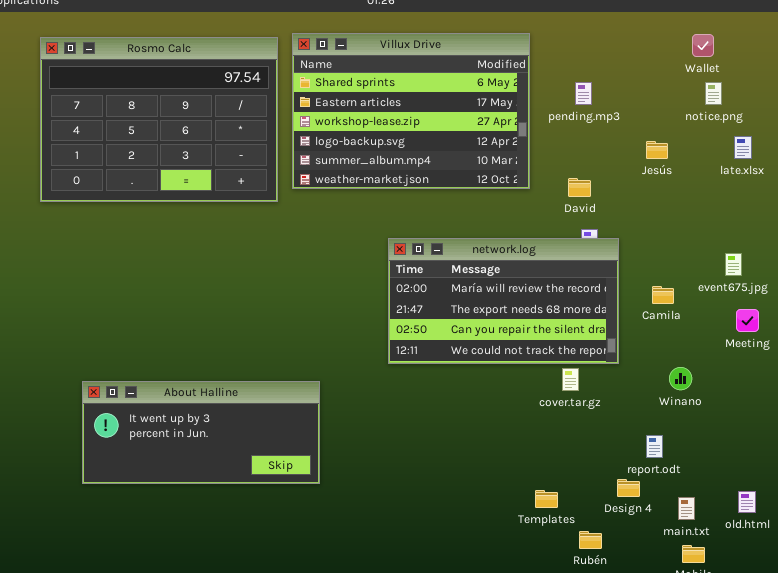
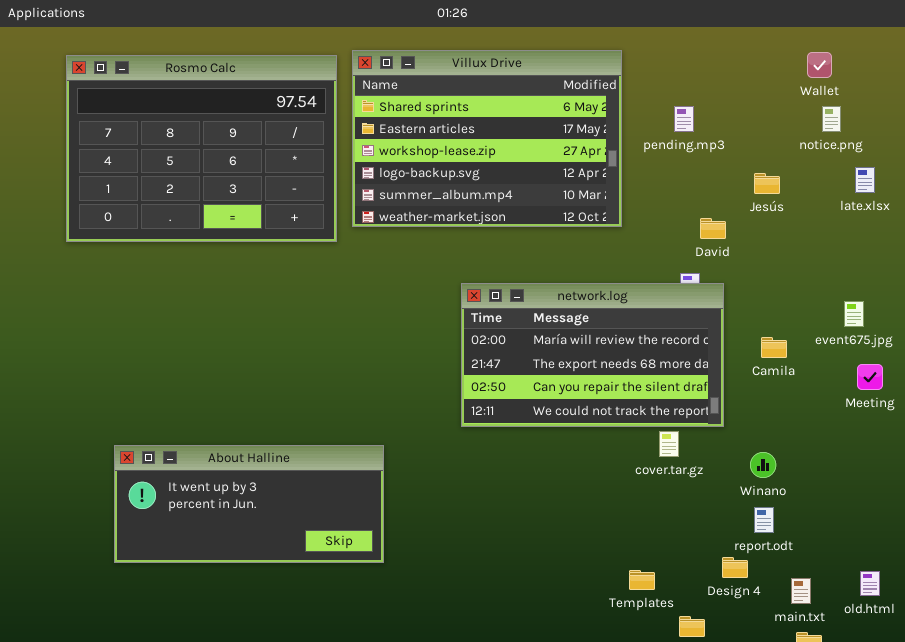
David: [568,178,591,197] -> [700,218,726,239], moved
Winano: [669,367,692,390] -> [750,452,776,478], moved

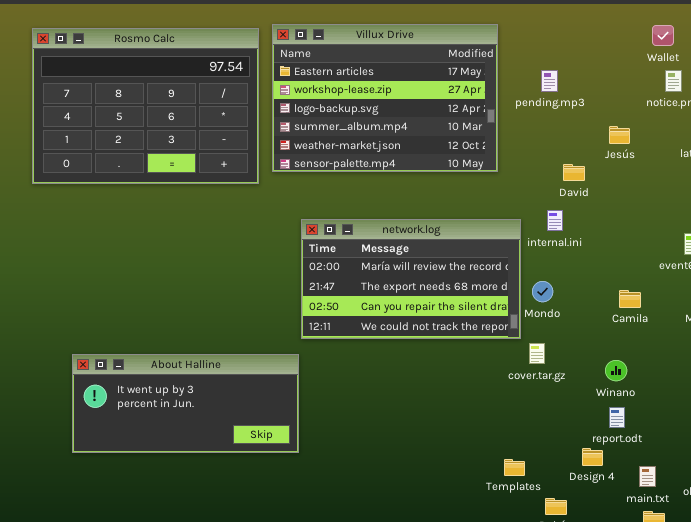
Villux Drive: [352,50,622,227] -> [272,24,498,172], scrolled down 1 row
network.log: [461,283,724,427] -> [301,219,521,339], moved
Camila: [761,337,787,358] -> [619,290,641,308], moved

